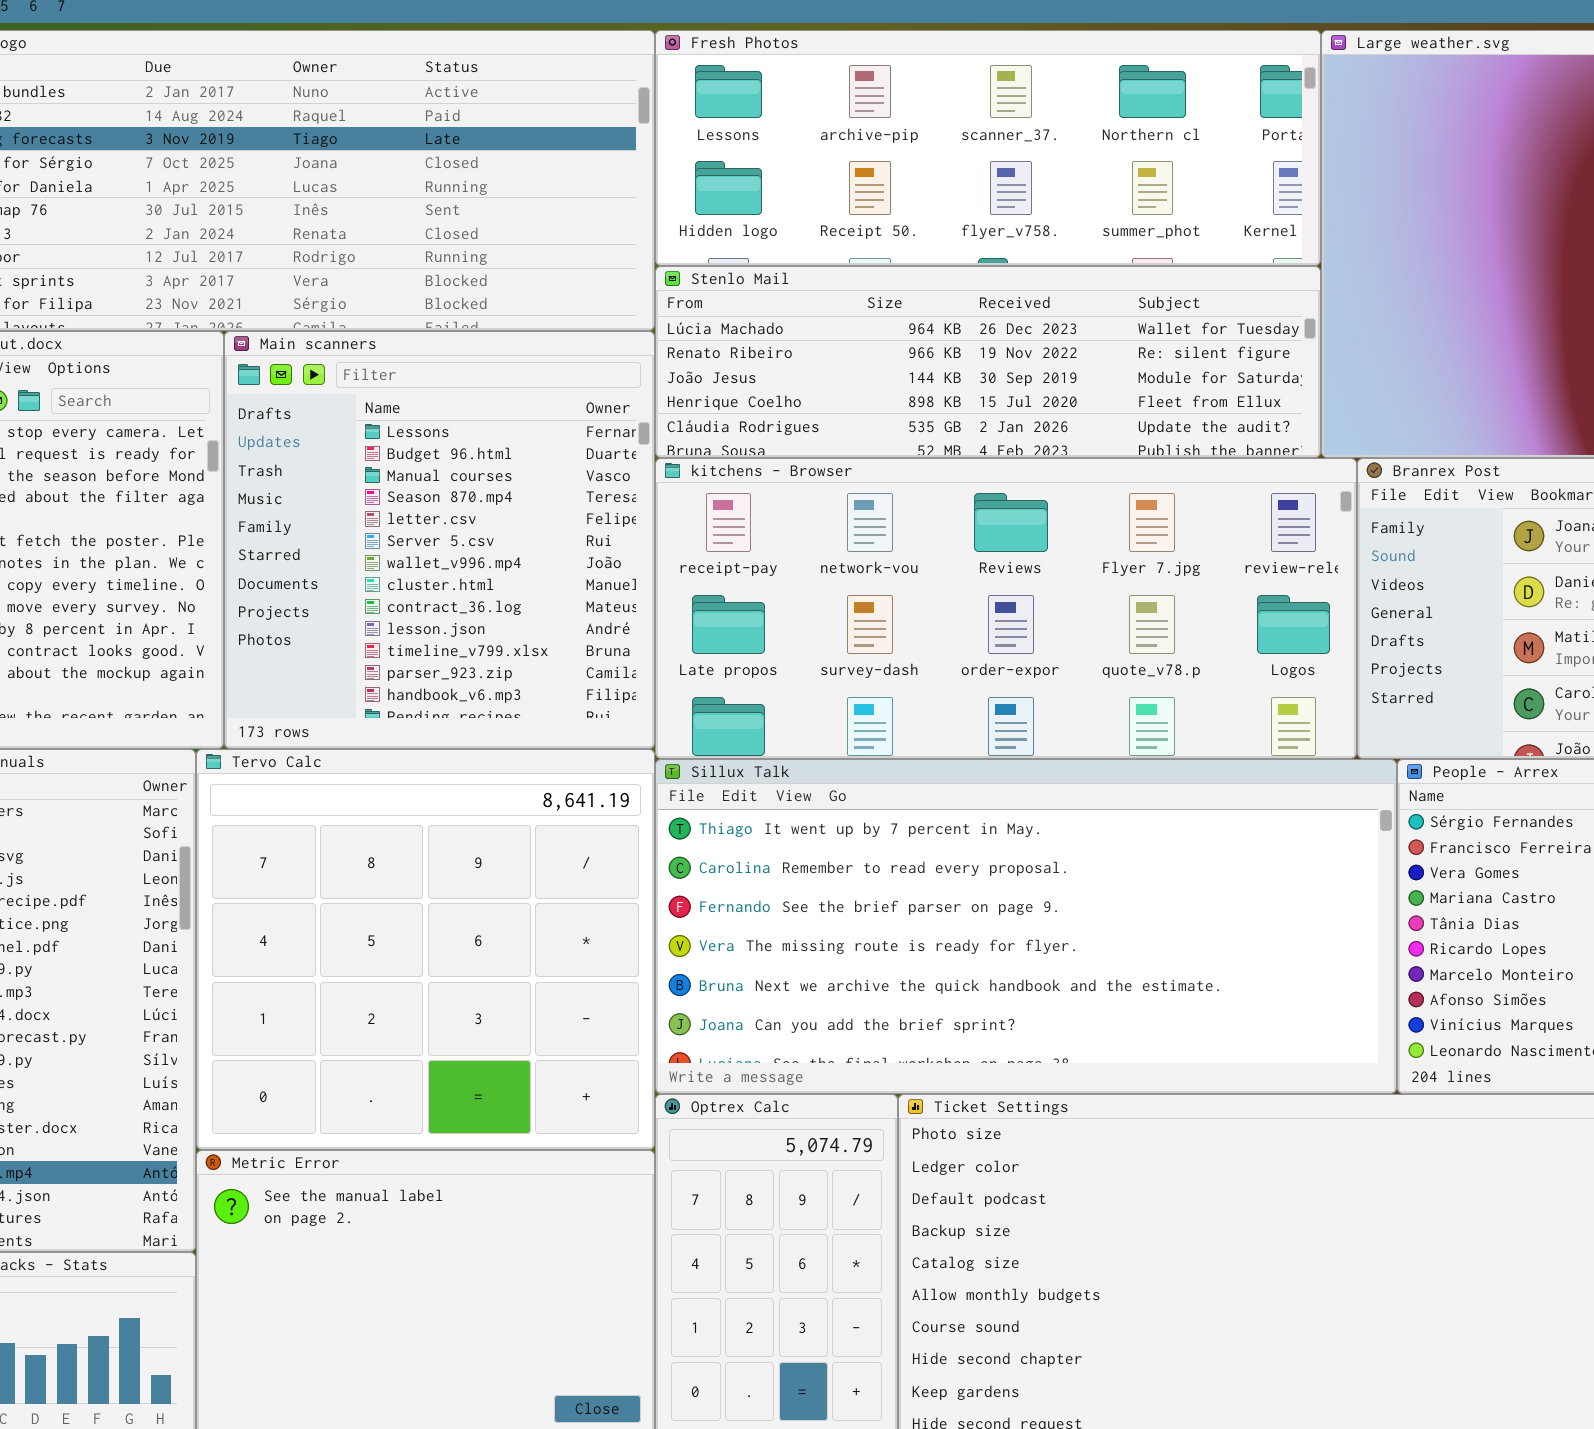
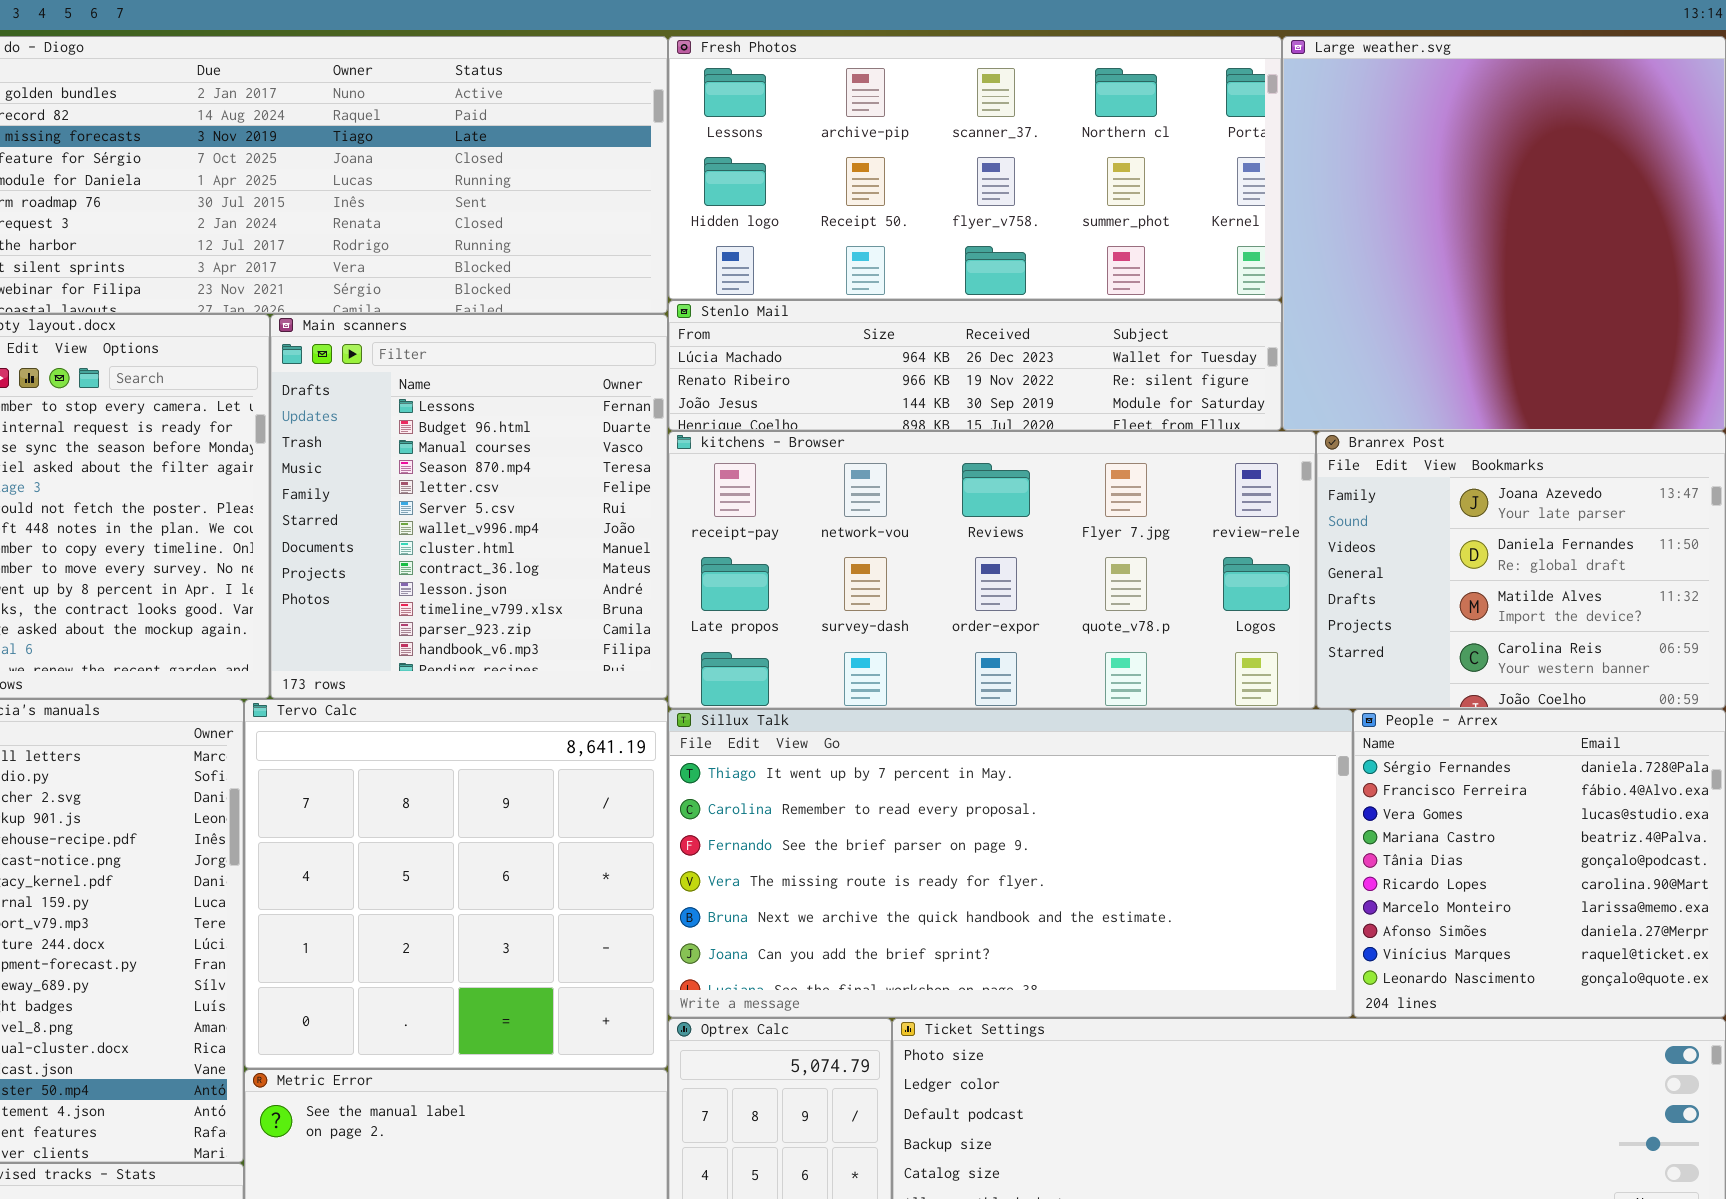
Fresh Photos: [655,30,1321,266] -> [668,36,1282,300], resized
Stenlo Mail: [655,266,1321,458] -> [668,300,1282,431], resized

